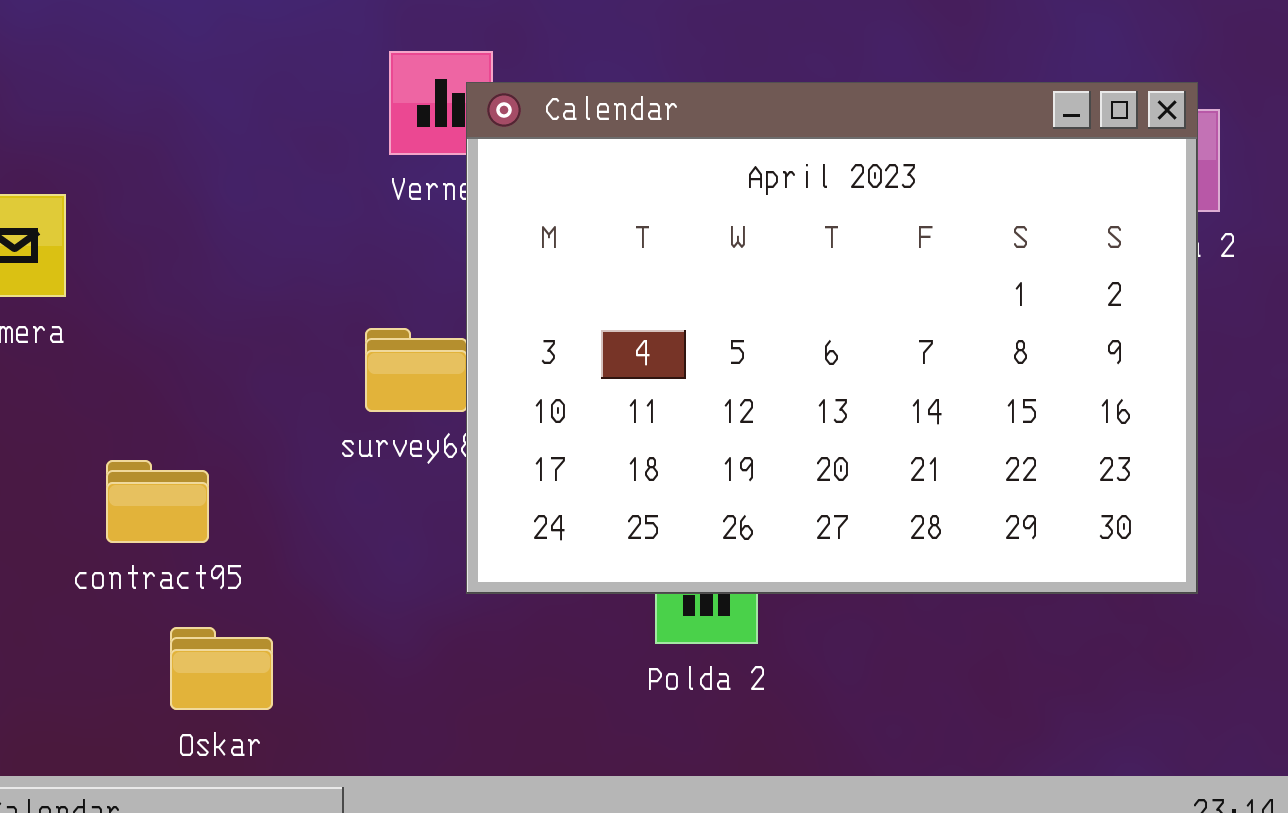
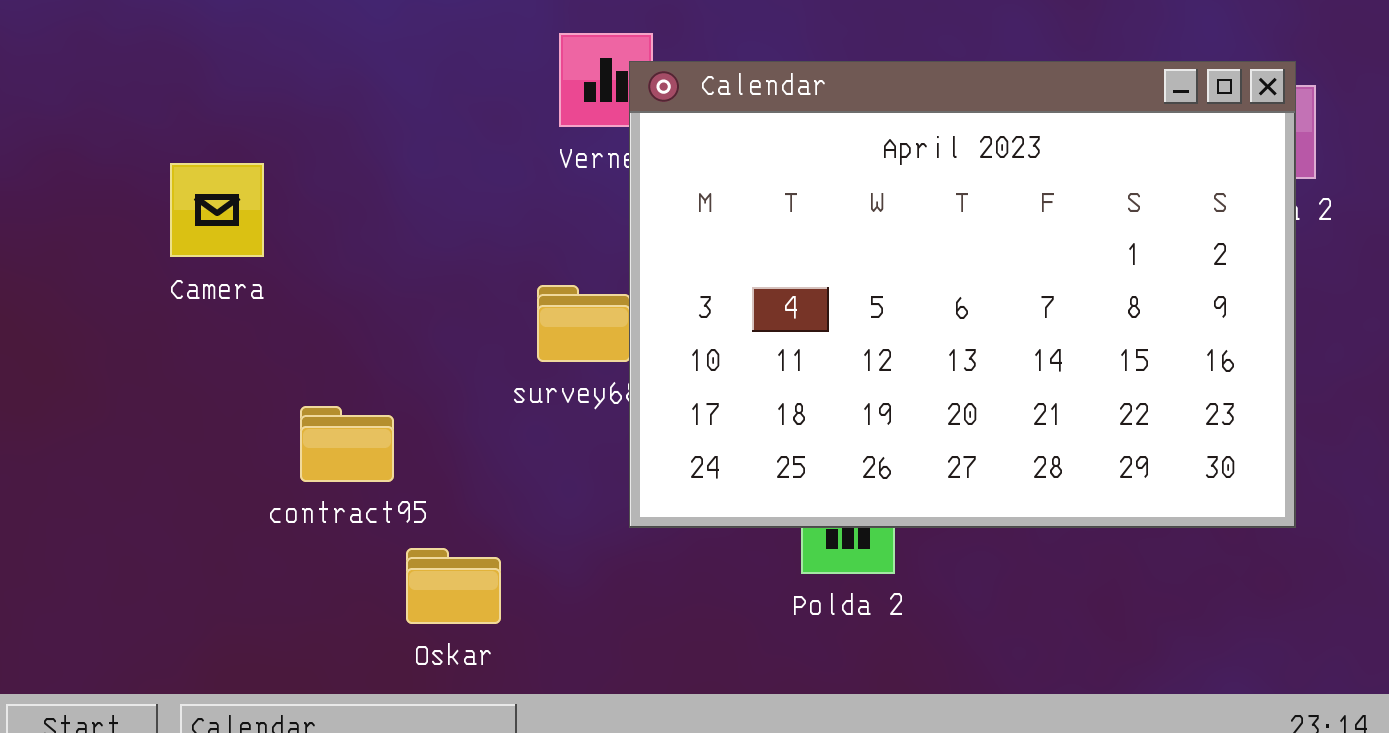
Oskar: [170,627,273,710] -> [406,548,501,624], moved

